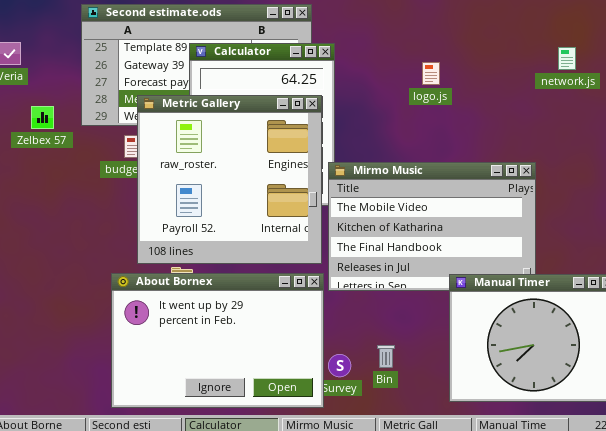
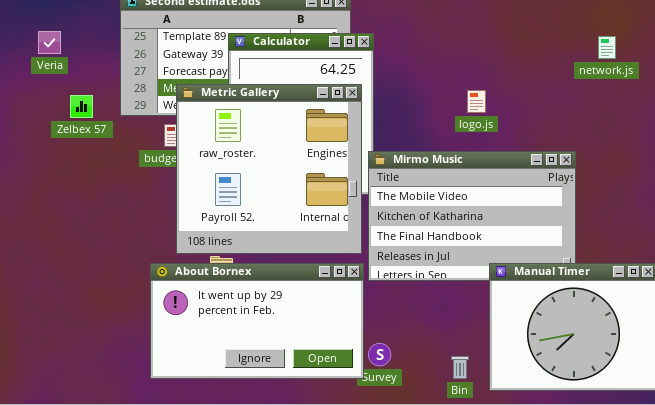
logo.js: [422,62,440,85] -> [467,90,486,113], moved
About Bornex: [111,273,324,408] -> [150,263,364,379], resized
Bin: [377,345,395,368] -> [451,356,469,379], moved

